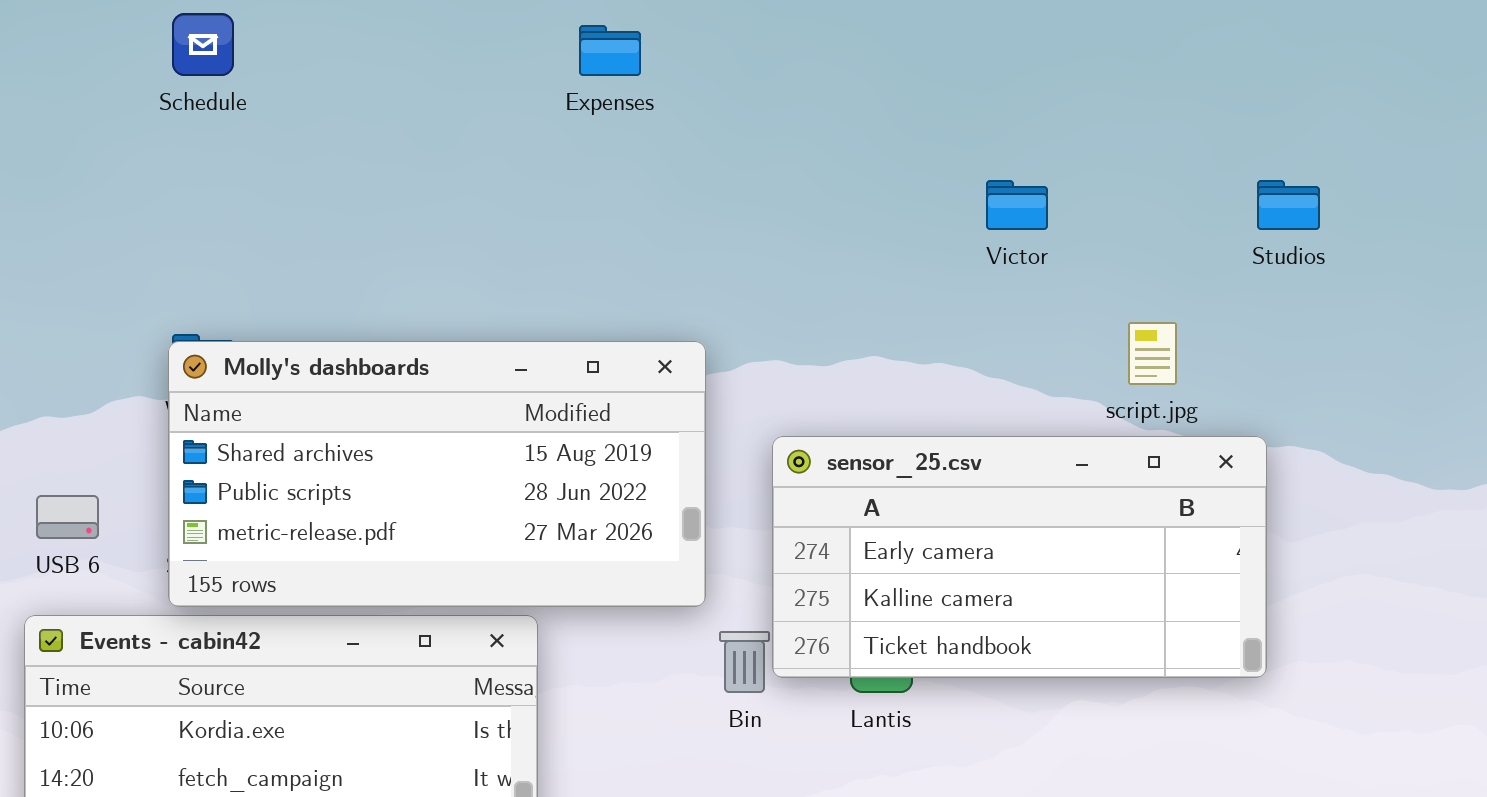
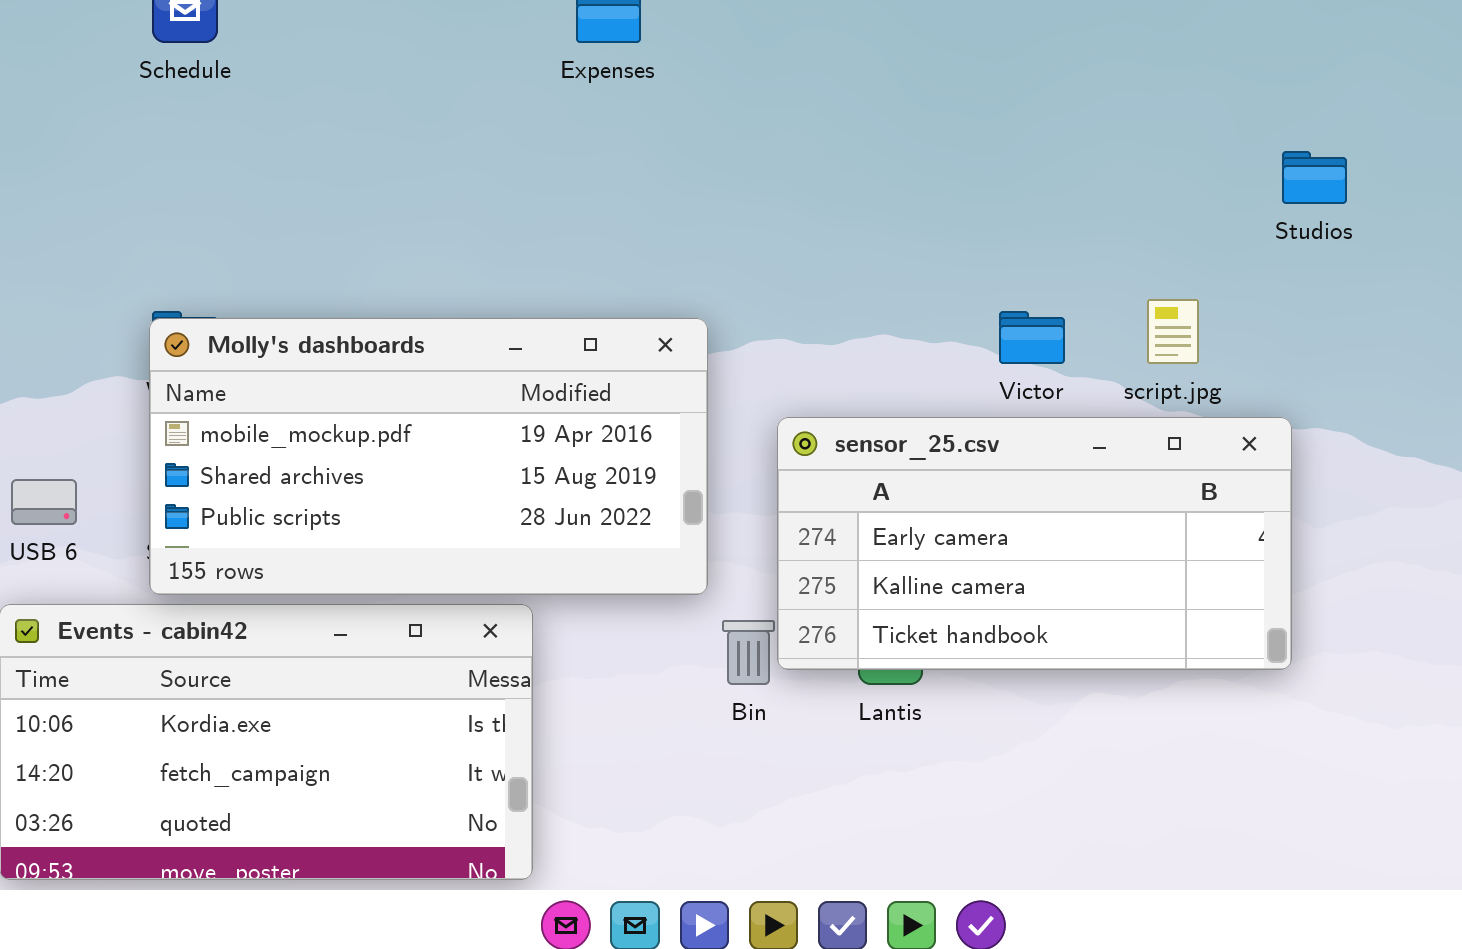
Victor: [986,180,1048,230] -> [999,311,1065,364], moved
Molly's dashboards: [168,341,706,607] -> [149,318,708,595], scrolled up 1 row

